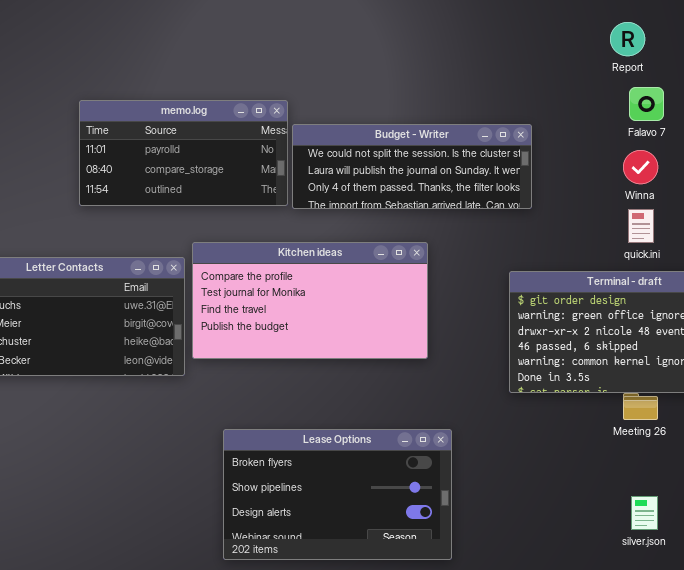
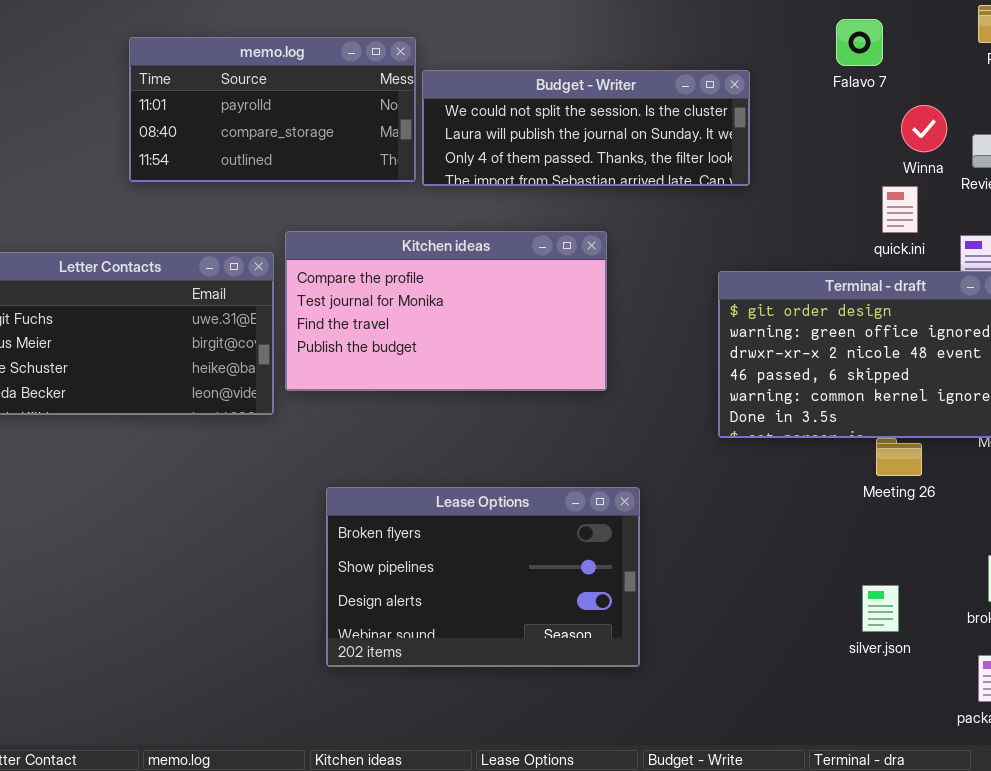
Falavo 7: [629,87,664,121] -> [836,19,883,66], moved
Winna: [623,150,658,184] -> [901,105,947,152], moved
silver.json: [631,496,658,530] -> [862,585,899,632], moved

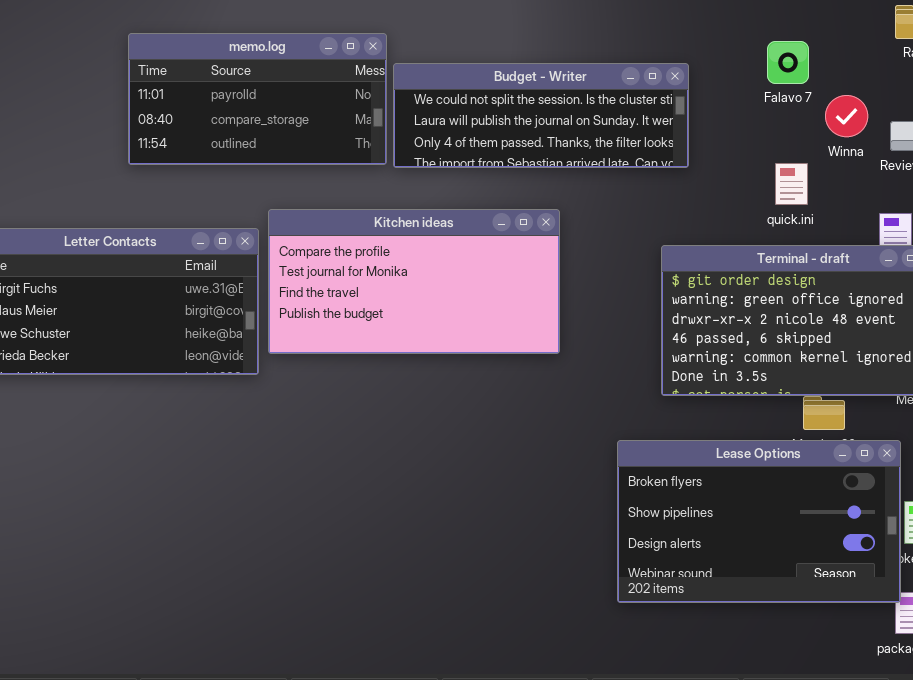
Falavo 7: [836,19,883,66] -> [767,41,809,84], moved
quick.ini: [882,186,918,233] -> [775,163,808,205], moved
Lease Options: [326,487,640,667] -> [617,440,901,603], moved

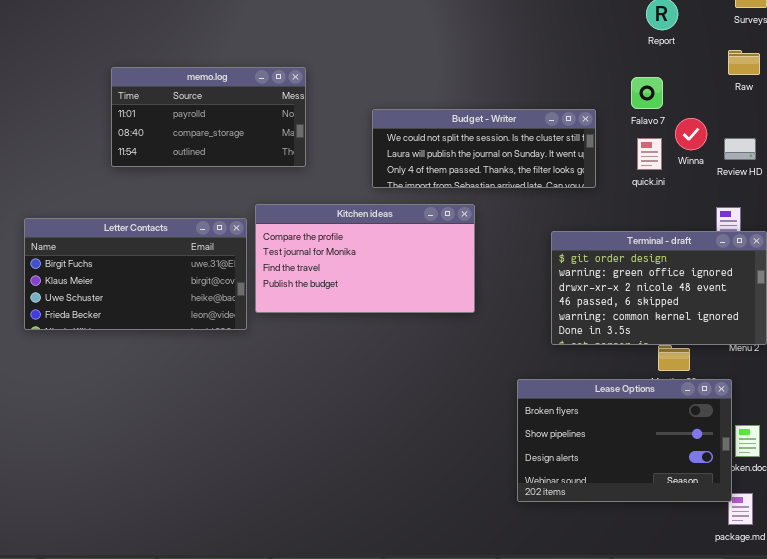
memo.log: [128,33,387,165] -> [111,67,306,167], moved
Budget - Writer: [393,63,689,168] -> [372,109,596,188], moved
quick.ini: [775,163,808,205] -> [637,138,662,170], moved

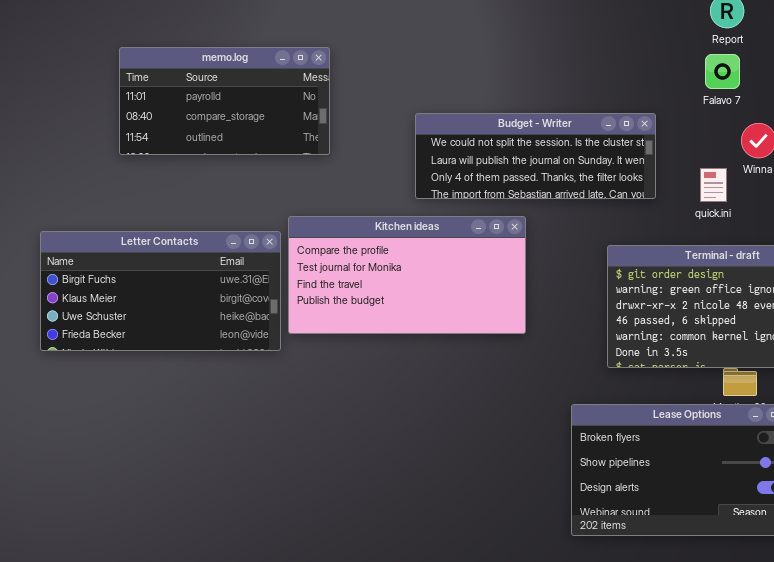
memo.log: [111,67,306,167] -> [119,47,330,155], moved
Falavo 7: [631,77,663,109] -> [705,54,740,89], moved
quick.ini: [637,138,662,170] -> [700,168,727,202], moved

